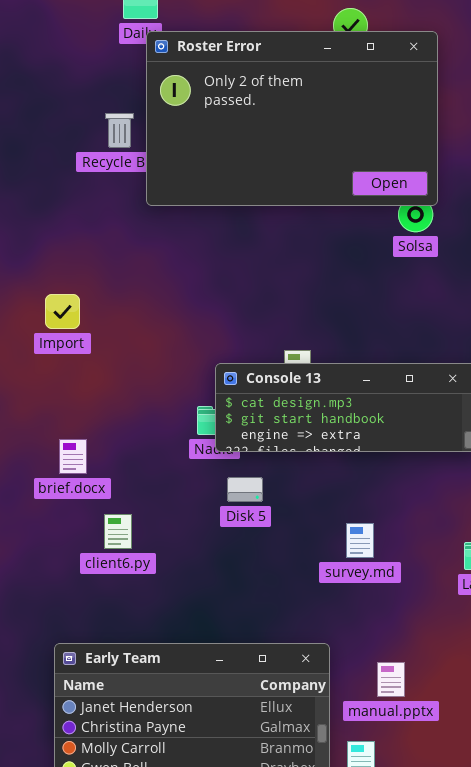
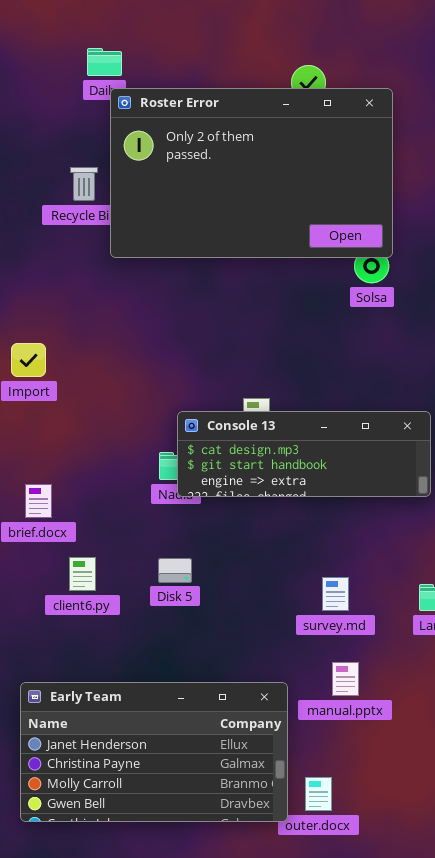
Disk 5: [227,477,263,502] -> [158,558,192,583], moved
survey.md: [346,523,374,558] -> [322,577,349,611], moved
manual.pptx: [377,662,405,697] -> [332,662,359,696], moved

